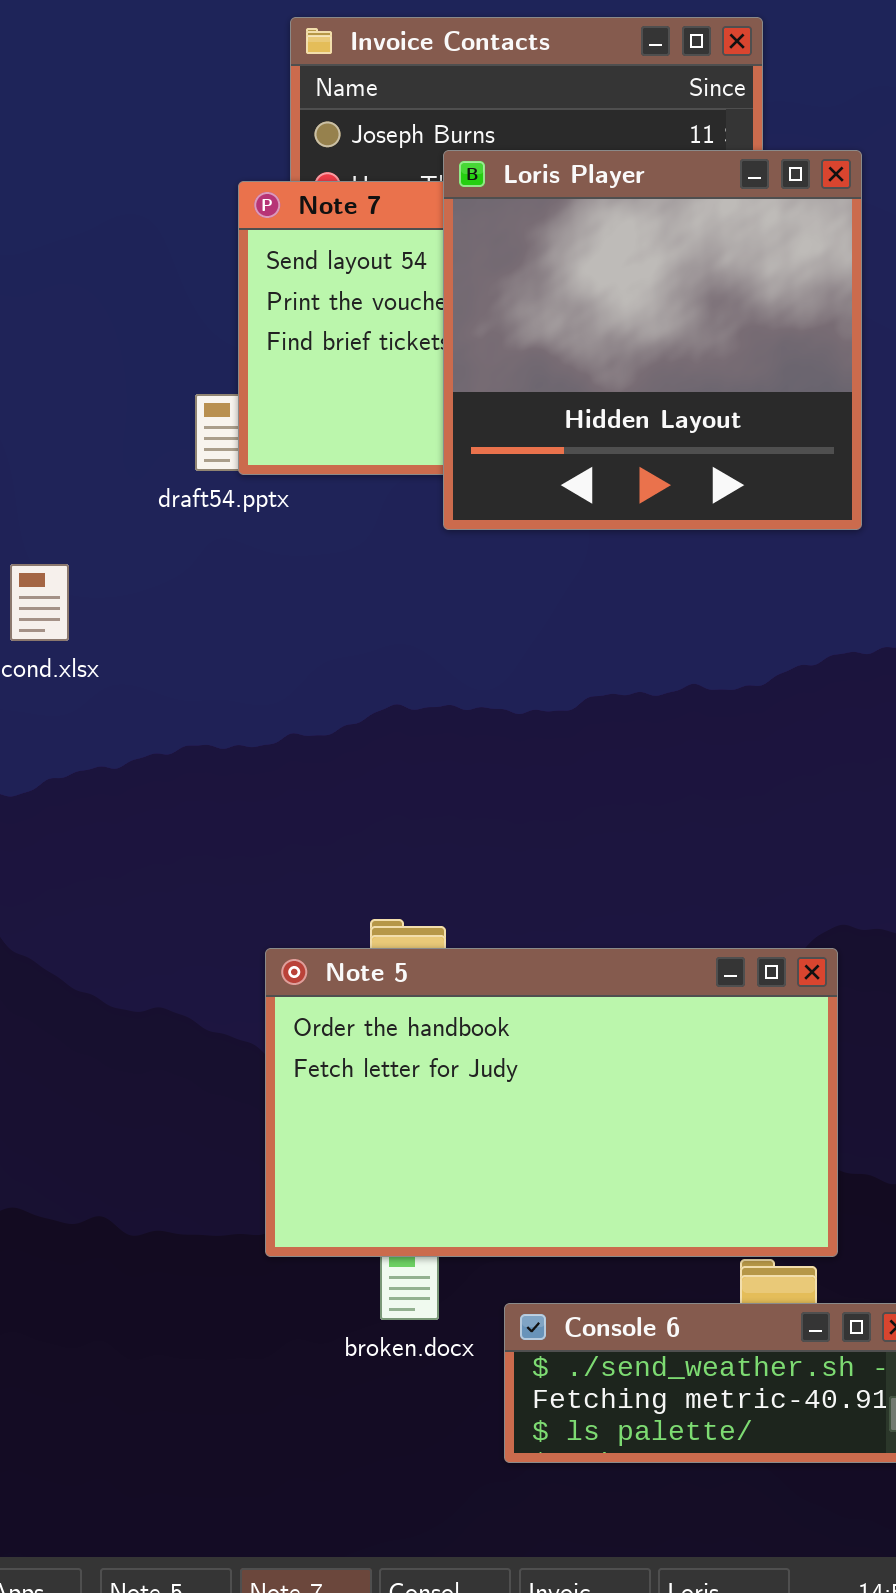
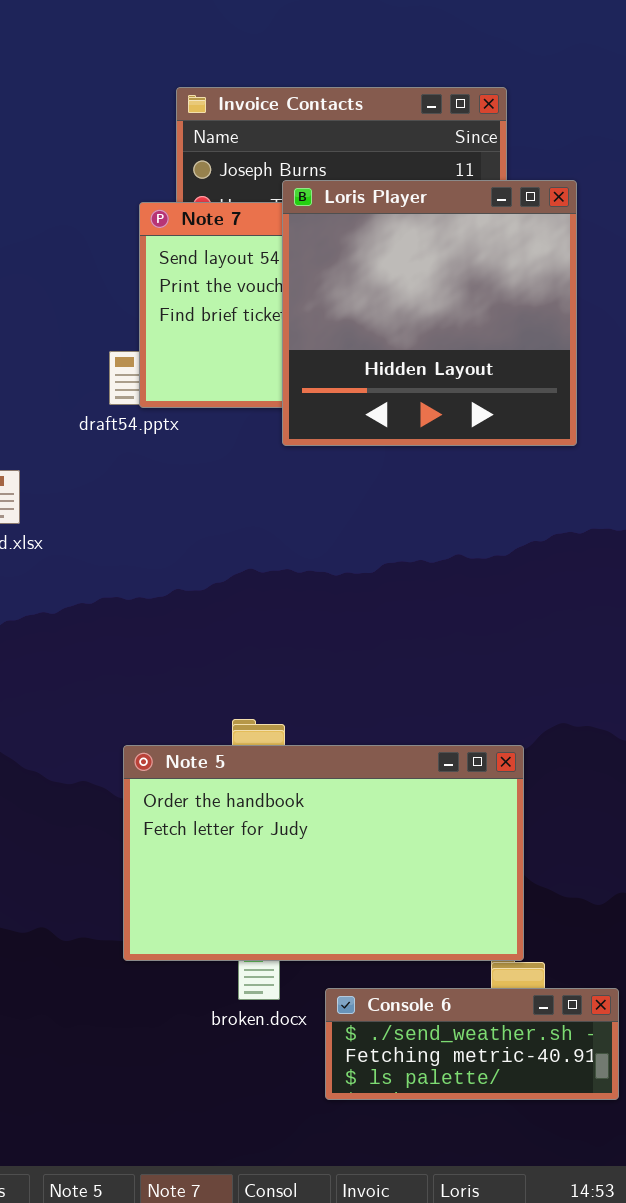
Note 5: [265,948,838,1257] -> [123,745,524,961], moved

